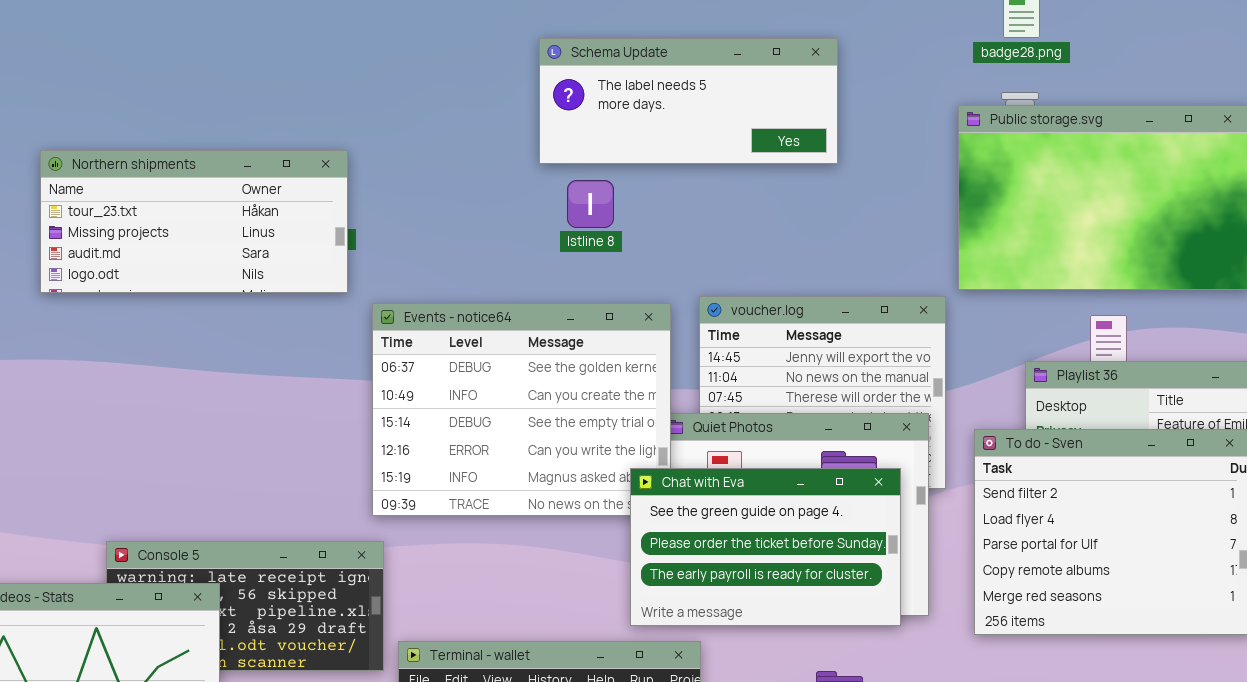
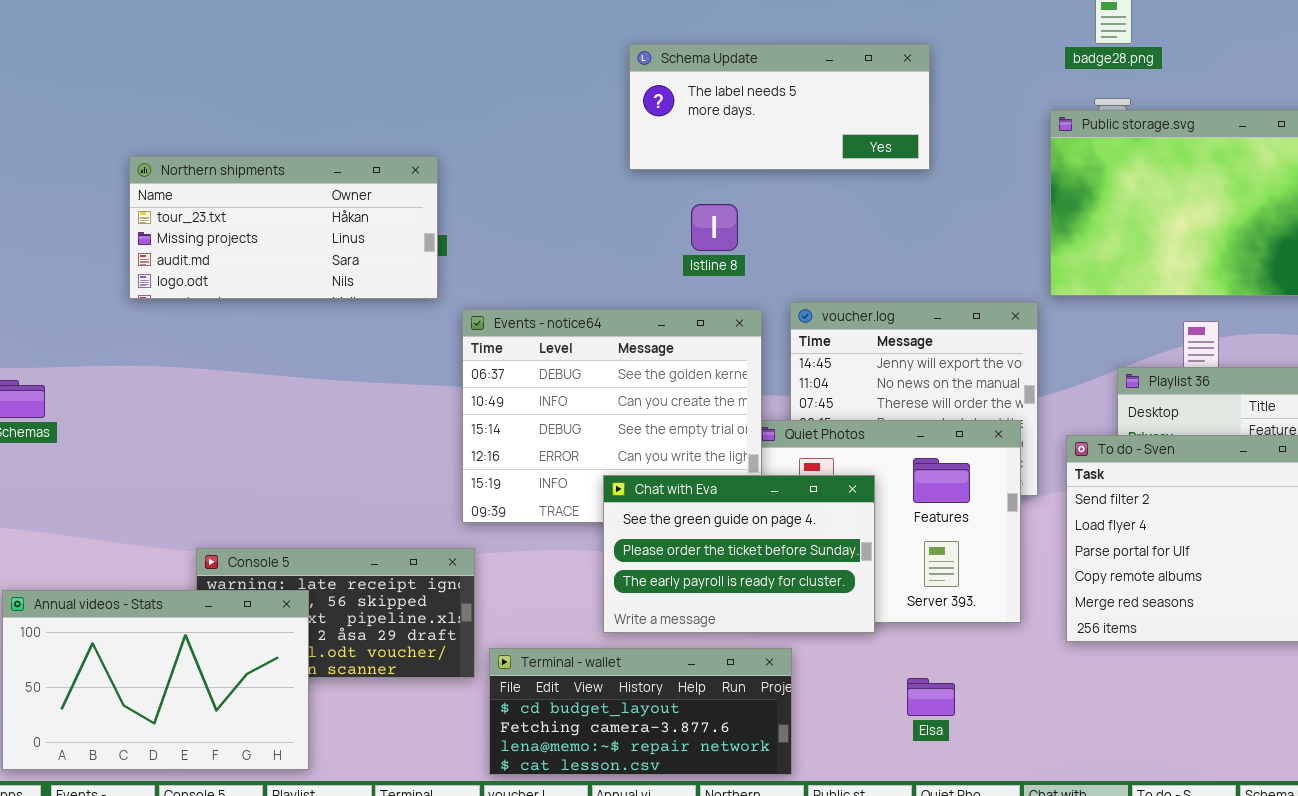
Istline 8: [567,180,614,228] -> [691,204,738,251], moved
Chat with Eva: [630,468,901,626] -> [603,475,875,633], moved

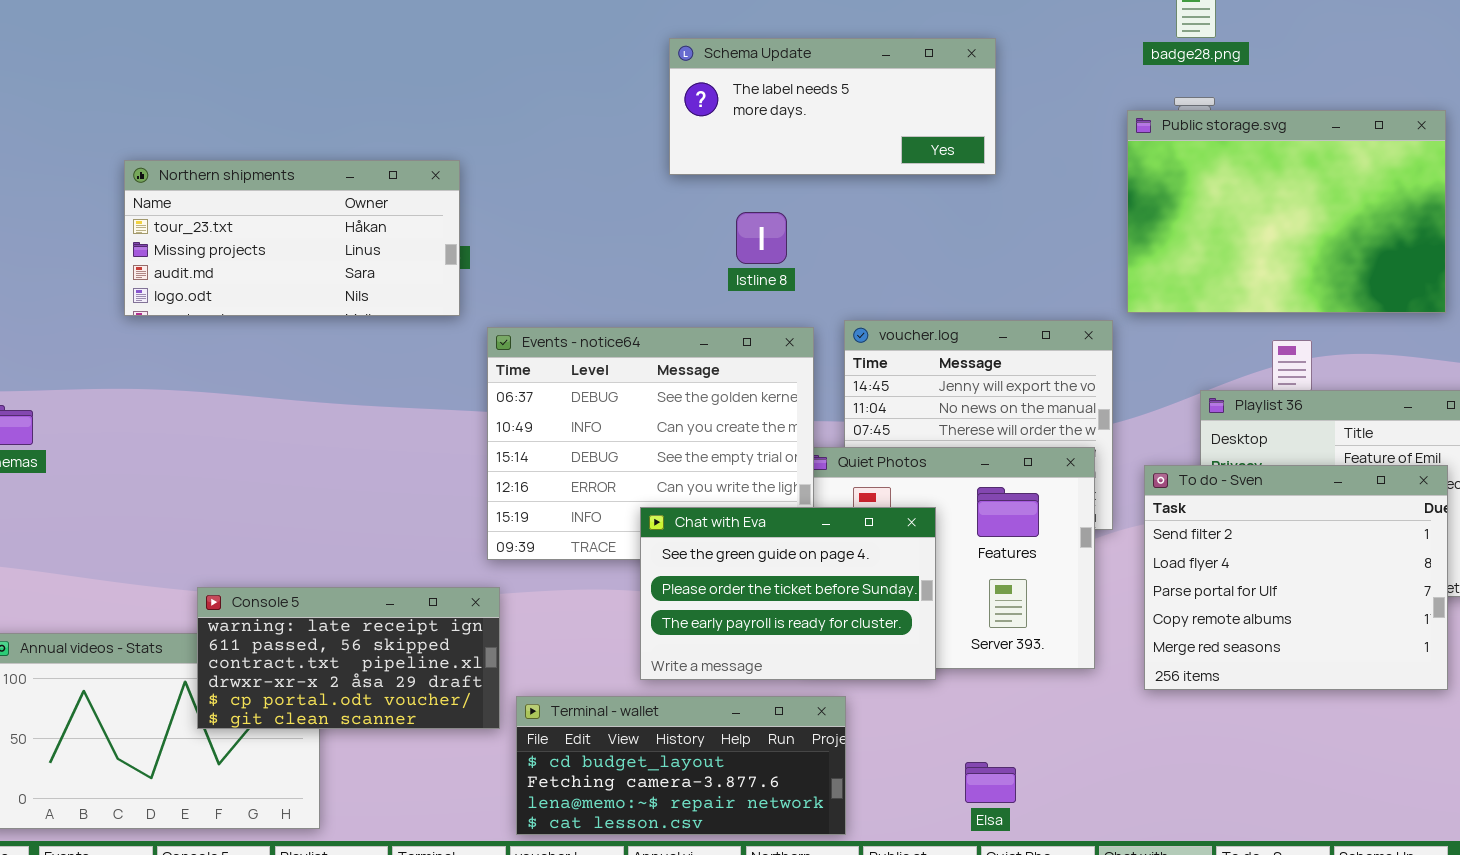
Console 5: [196,548,475,678] -> [197,587,500,729], raised
Elsa: [907,678,955,716] -> [965,762,1016,803], moved

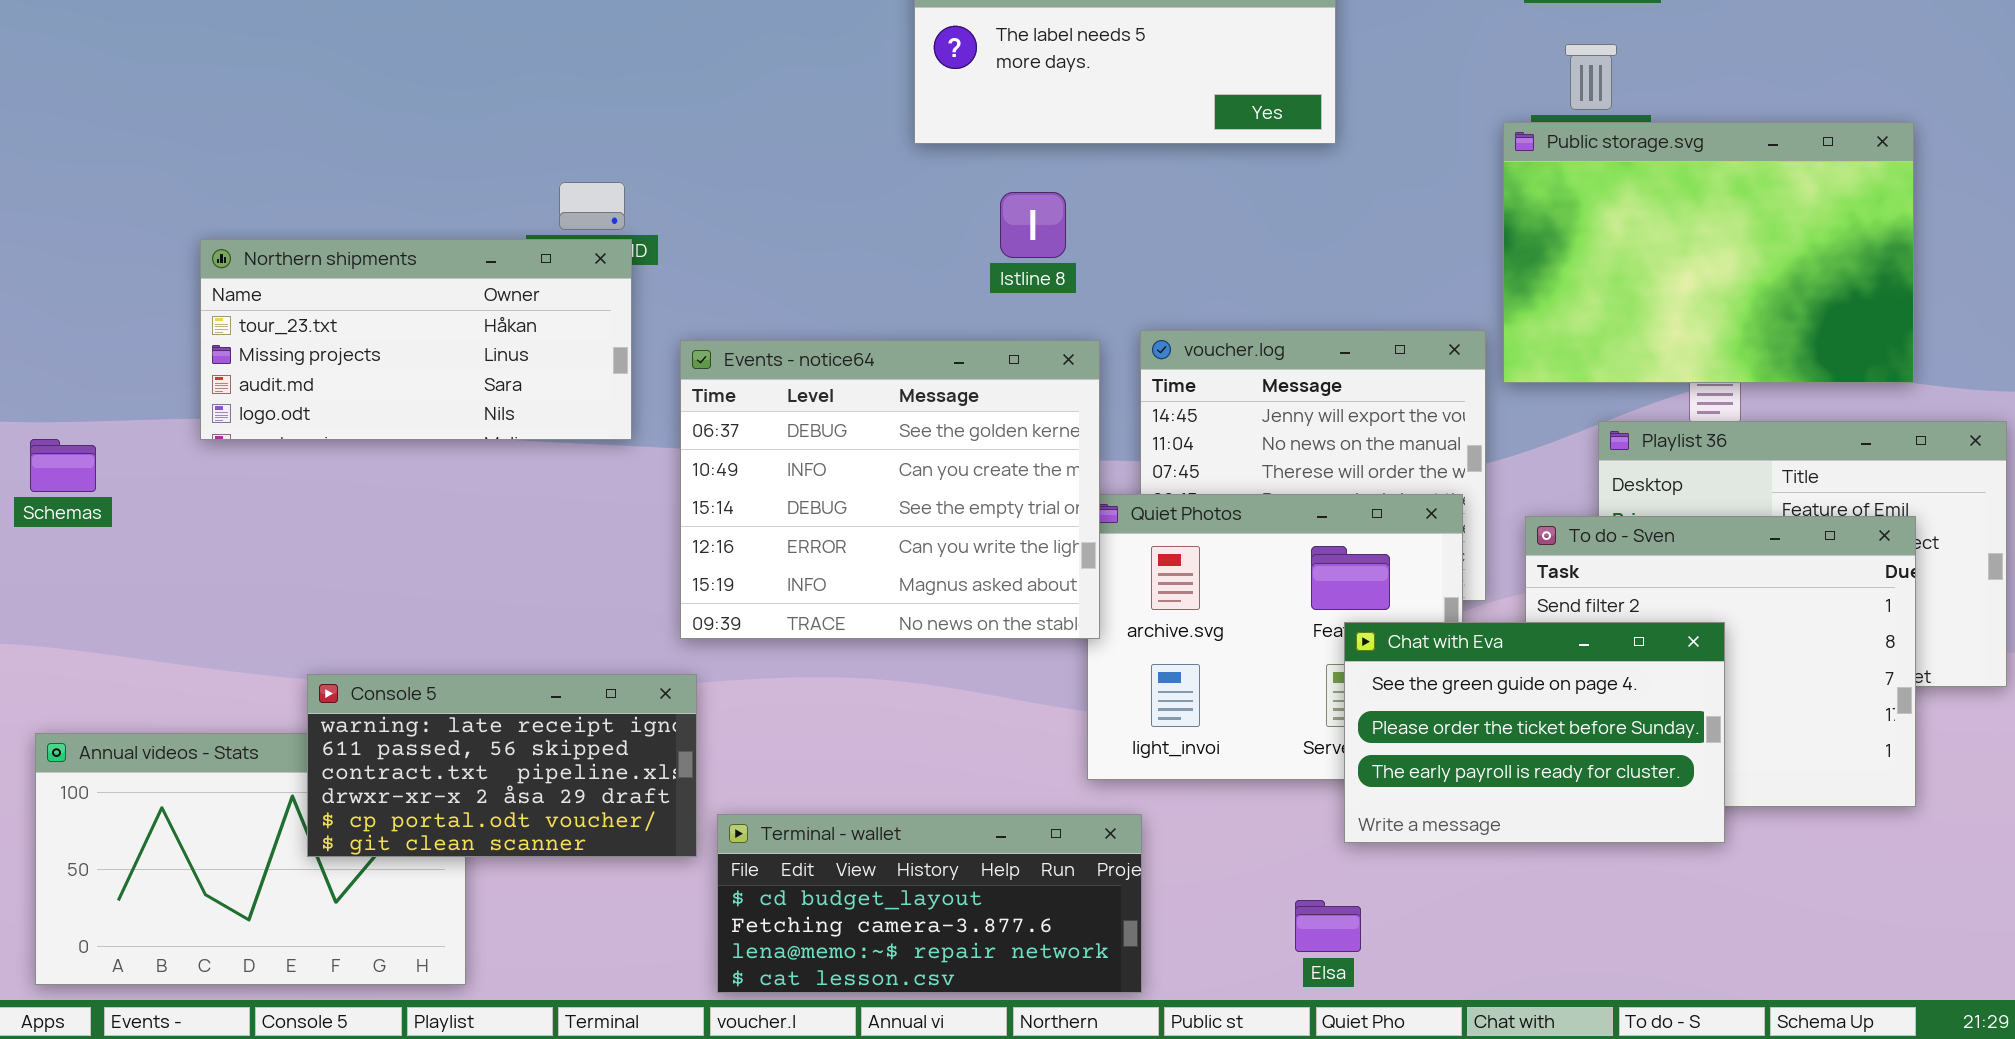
Public storage.svg: [1127,110,1446,313] -> [1503,122,1914,383], moved
Northern shipments: [124,160,460,316] -> [200,239,632,440], moved
Chat with Eva: [640,507,936,680] -> [1344,622,1725,843], moved

